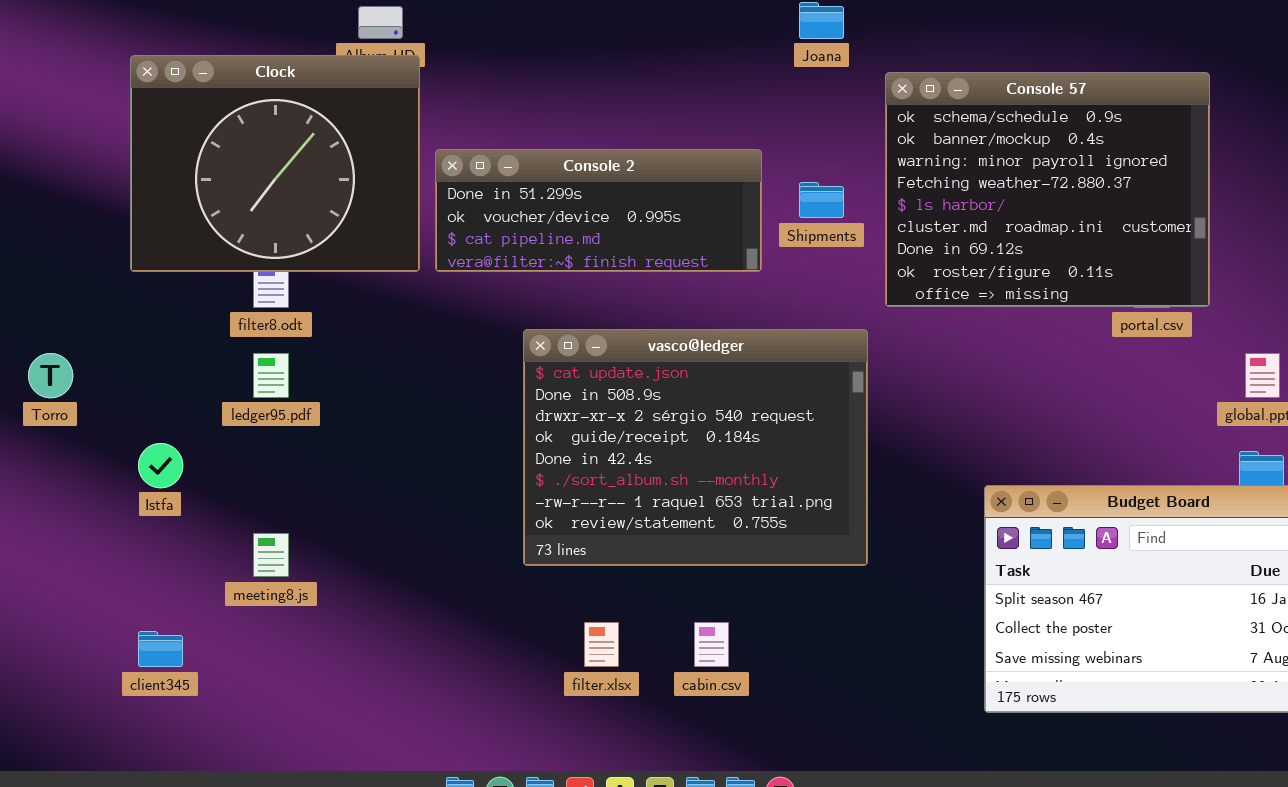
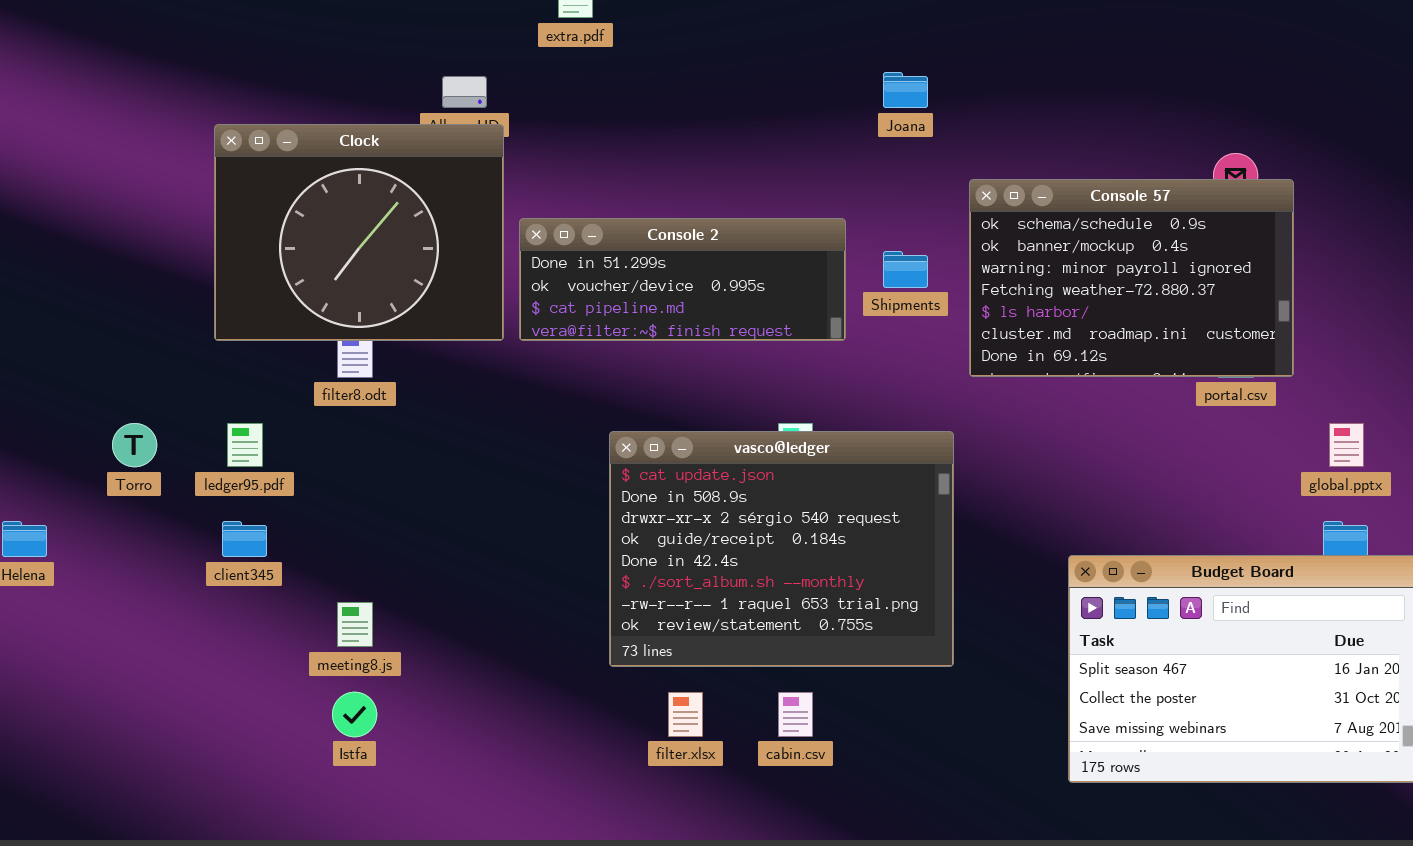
Console 57: [885,72,1210,307] -> [969,179,1294,377], resized
vasco@ledger: [523,329,868,566] -> [609,431,954,667], moved
ledger95.pdf: [253,353,289,398] -> [227,423,263,467], moved
Istfa: [138,443,183,488] -> [332,692,377,737], moved
client345: [138,631,183,667] -> [222,521,267,557], moved

